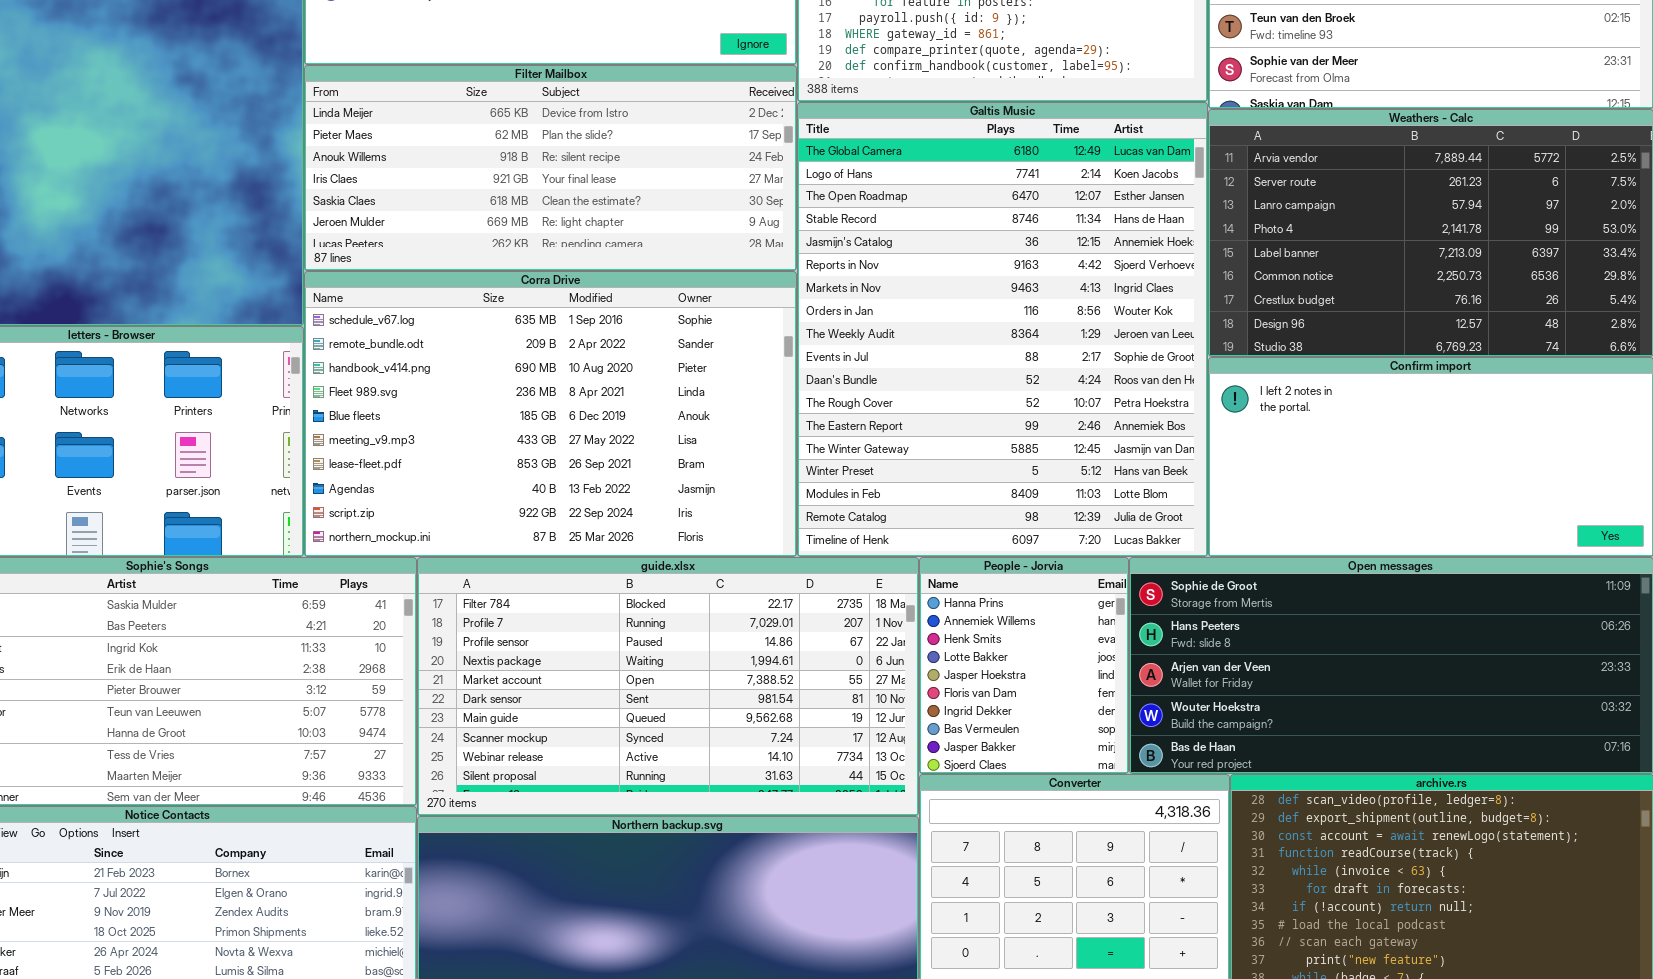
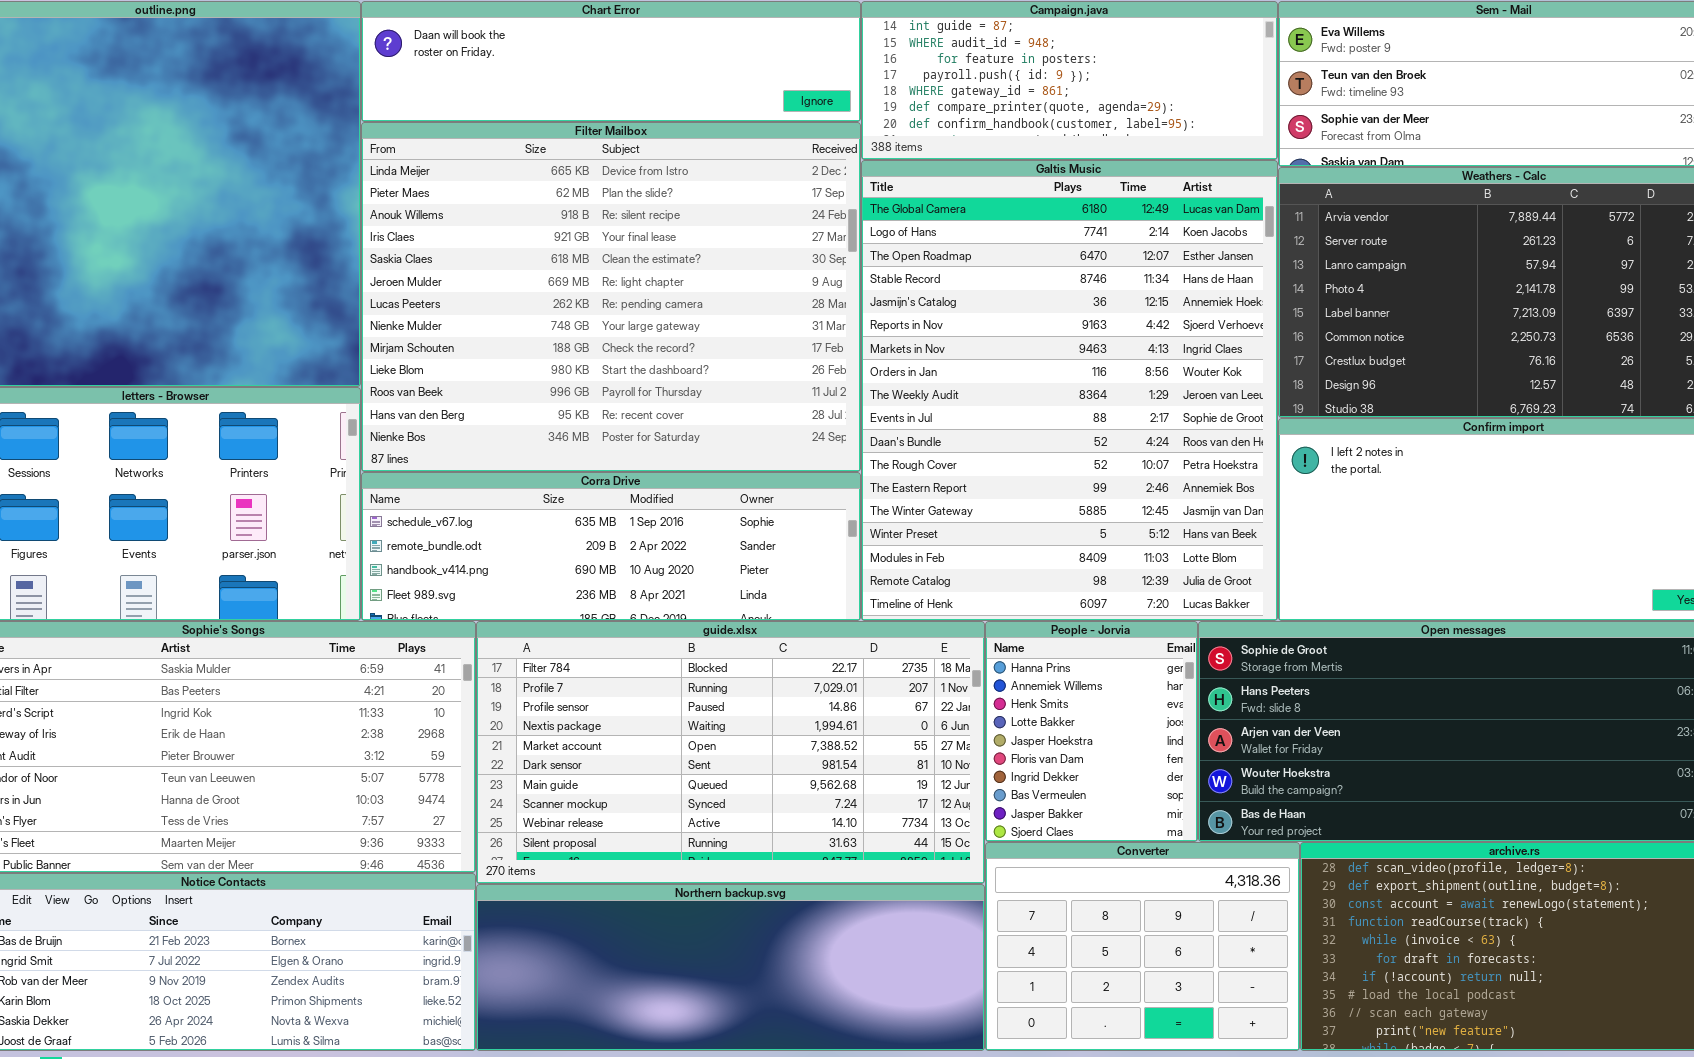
Filter Mailbox: [304,65,797,271] -> [361,122,861,472], resized
Corra Drive: [304,271,797,557] -> [361,472,861,621], resized

